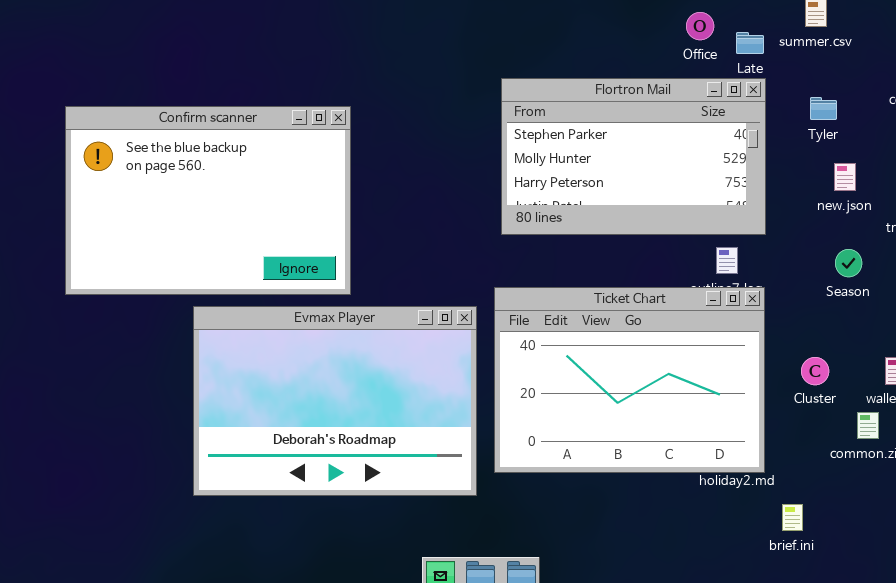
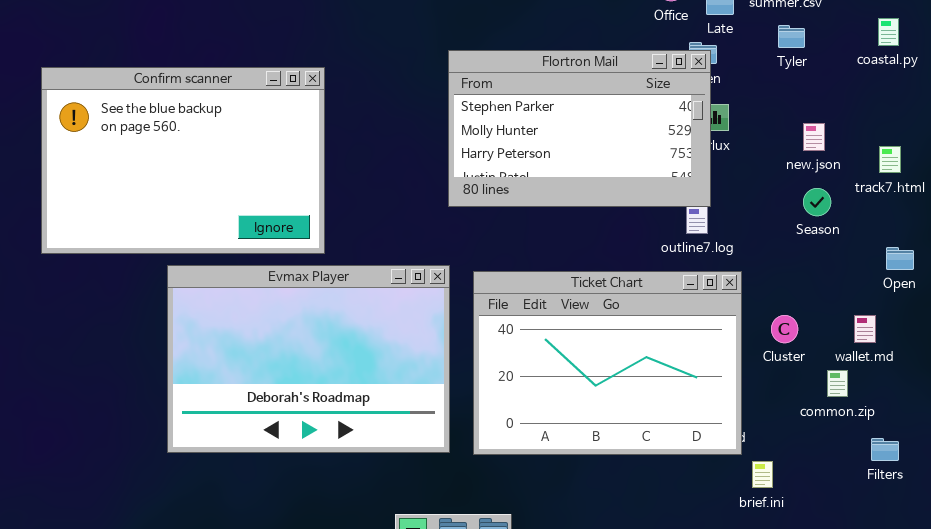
Flortron Mail: [501,78,766,235] -> [448,50,711,207], moved
Tyler: [810,97,837,120] -> [778,25,805,48], moved
Season: [835,249,862,277] -> [803,188,831,216], moved
Ticket Chart: [494,287,765,473] -> [473,271,742,455], moved

